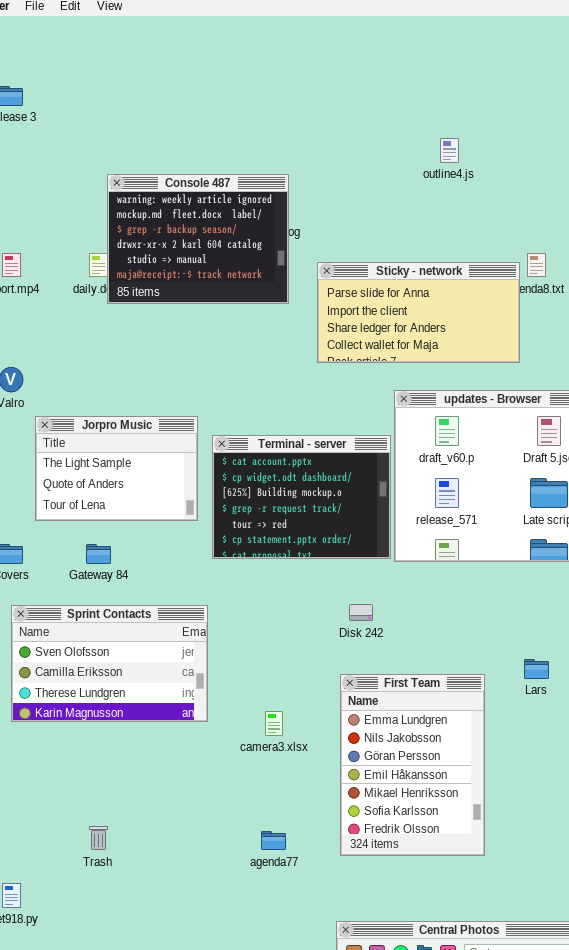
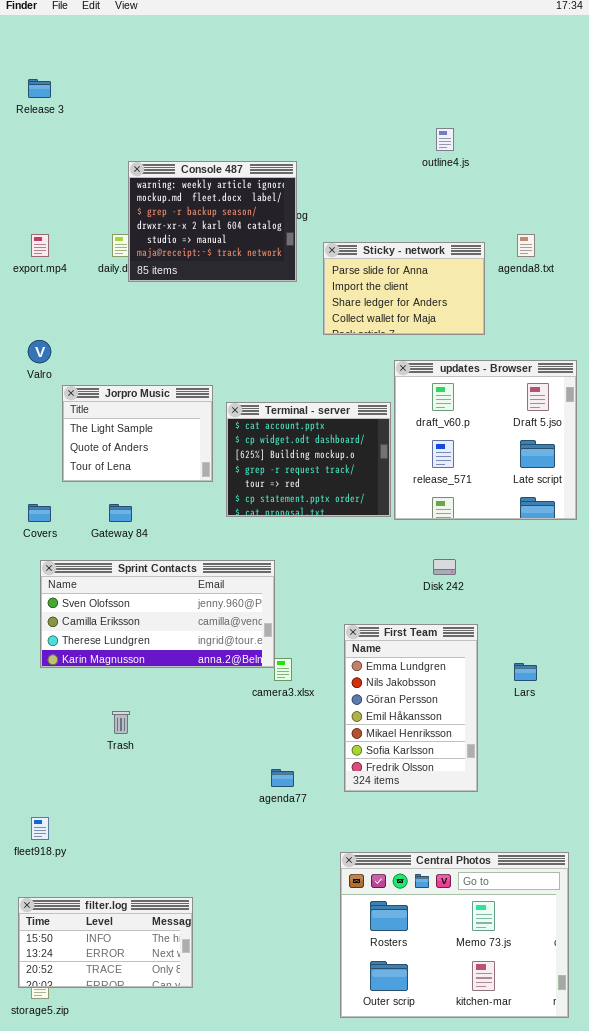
Sticky - network: [317,262,520,363] -> [323,242,485,335], resized
Disk 242: [349,604,373,621] -> [433,559,456,575], moved
Sprint Contacts: [11,605,208,722] -> [40,560,275,668], resized
Lars: [524,659,549,679] -> [514,663,537,681], moved
Trash: [89,826,108,850] -> [112,711,130,734], moved

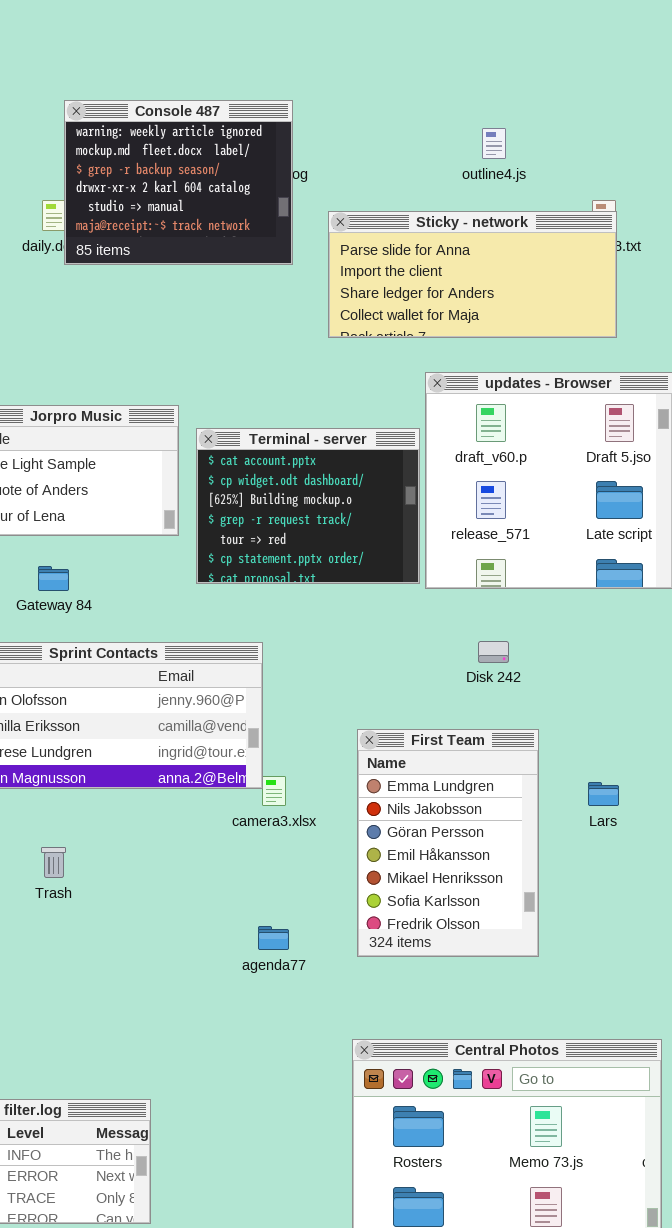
outline4.js: [436,128,454,151] -> [482,128,506,159], moved
Sticky - network: [323,242,485,335] -> [328,211,617,338], resized

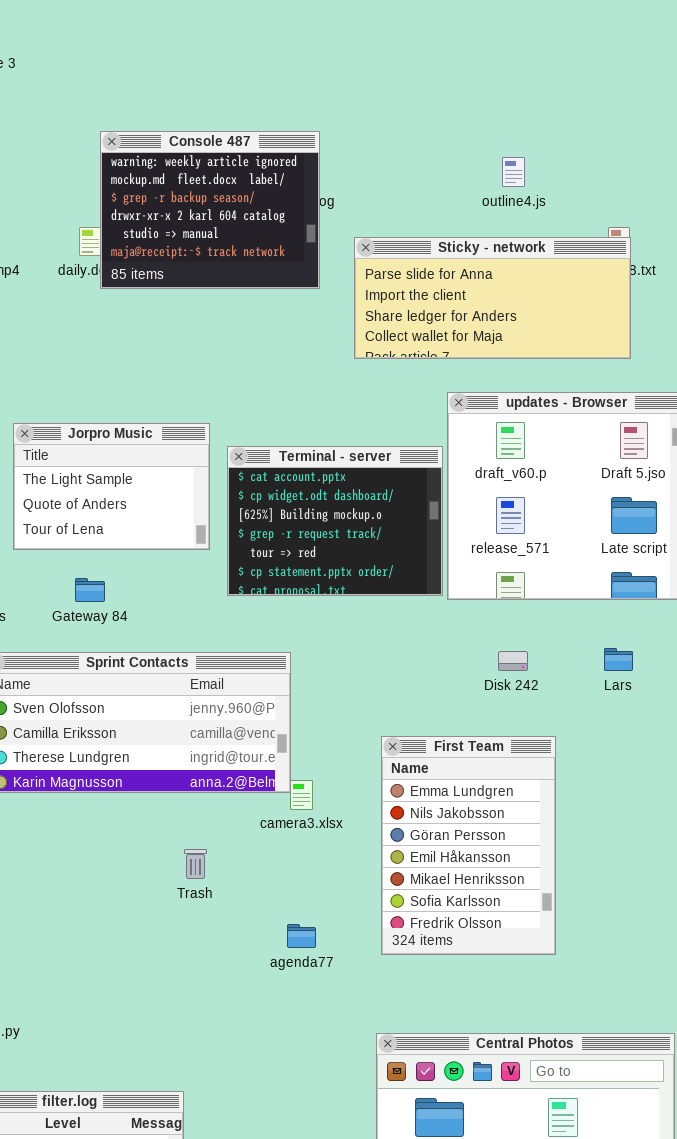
Lars: [588,782,619,806] -> [604,648,633,671], moved
Trash: [41,847,66,878] -> [184,849,207,879], moved

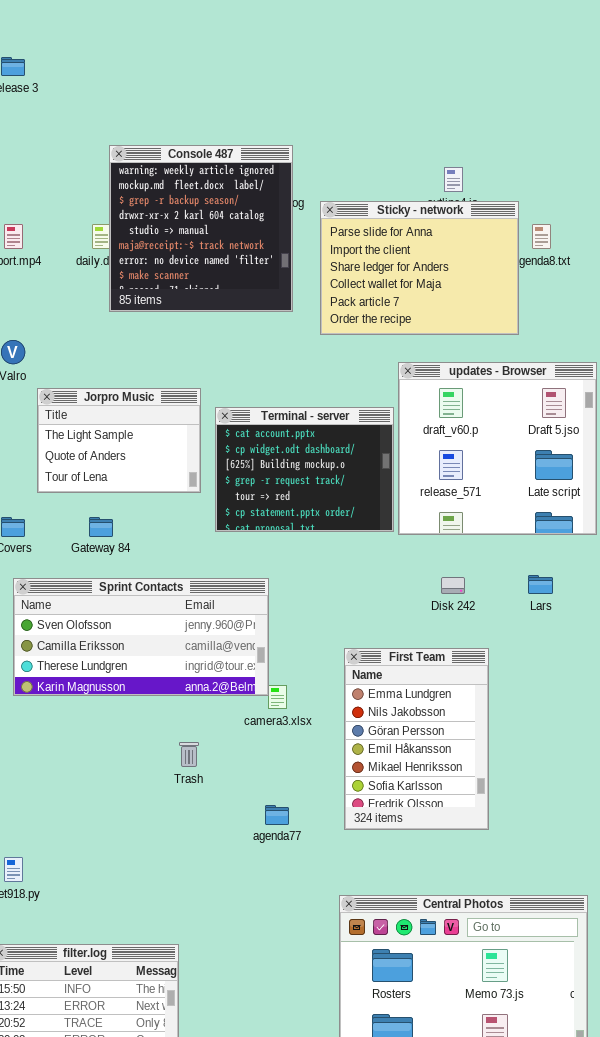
Console 487: [100,131,320,289] -> [109,145,293,312], resized
Sticky - network: [354,237,631,359] -> [320,201,519,335], resized

